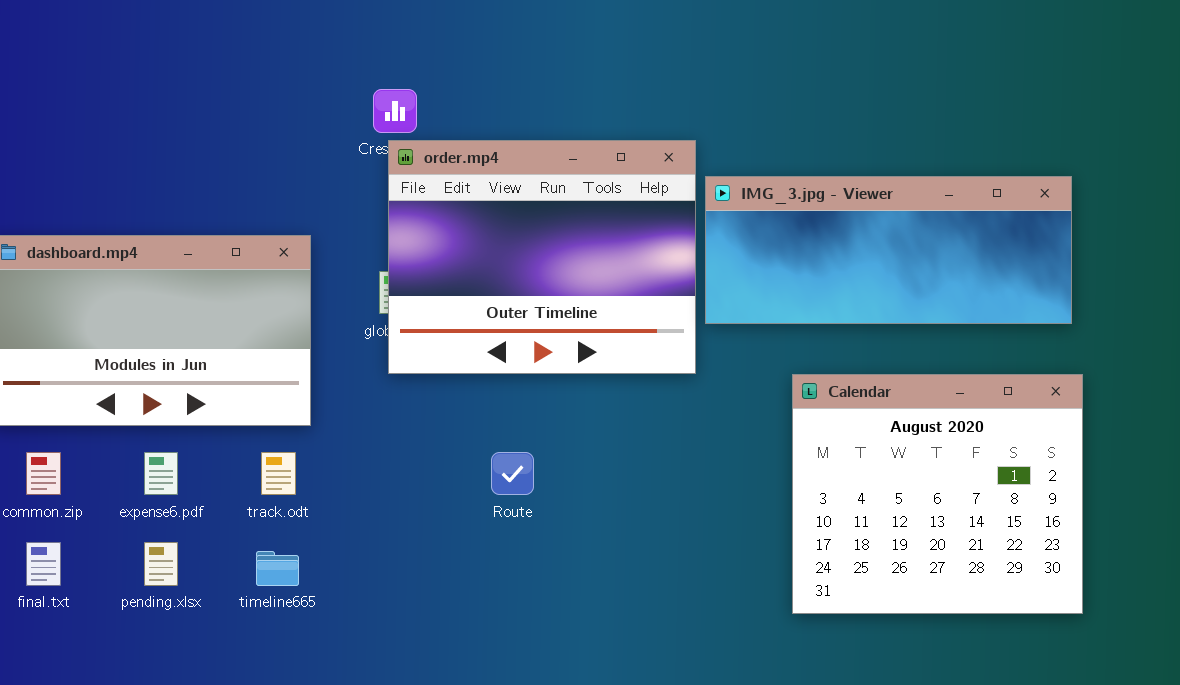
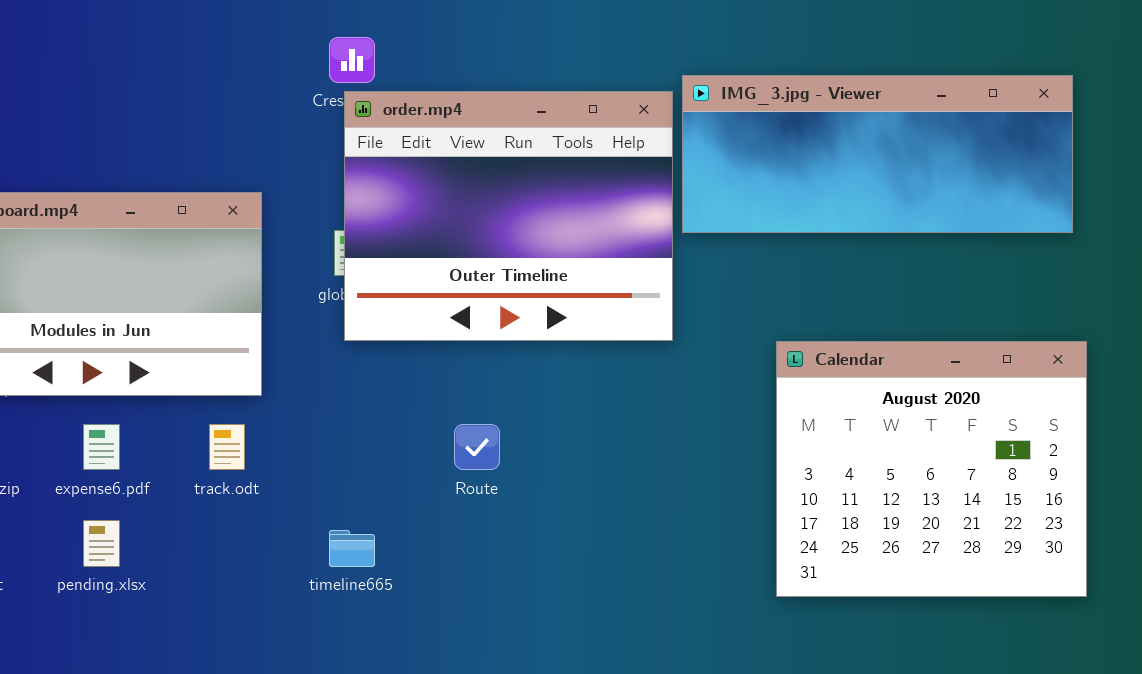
IMG_3.jpg - Viewer: [705,176,1072,324] -> [682,75,1073,233], moved
timeline665: [256,551,299,586] -> [329,530,375,567], moved

